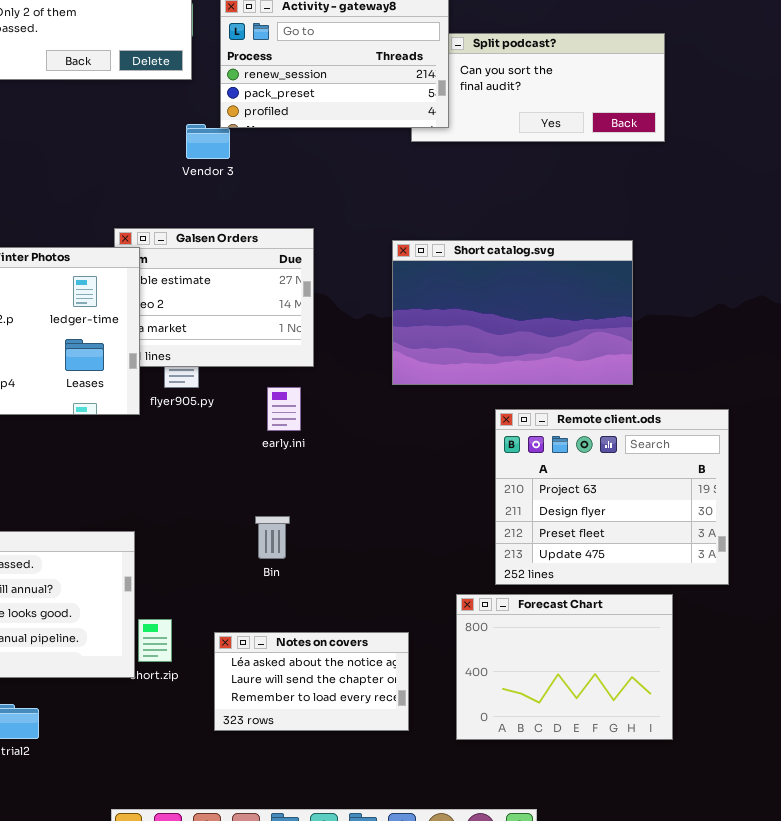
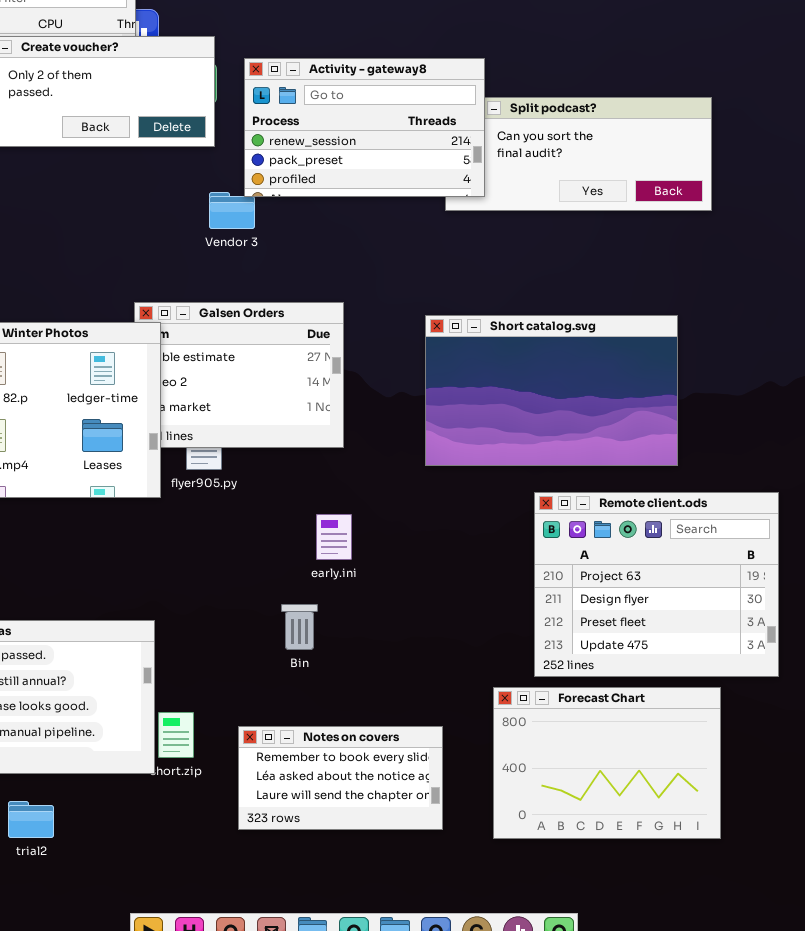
early.ini: [267,387,301,431] -> [316,514,352,560], moved
Notes on covers: [214,632,409,731] -> [238,726,443,830], scrolled up 1 row

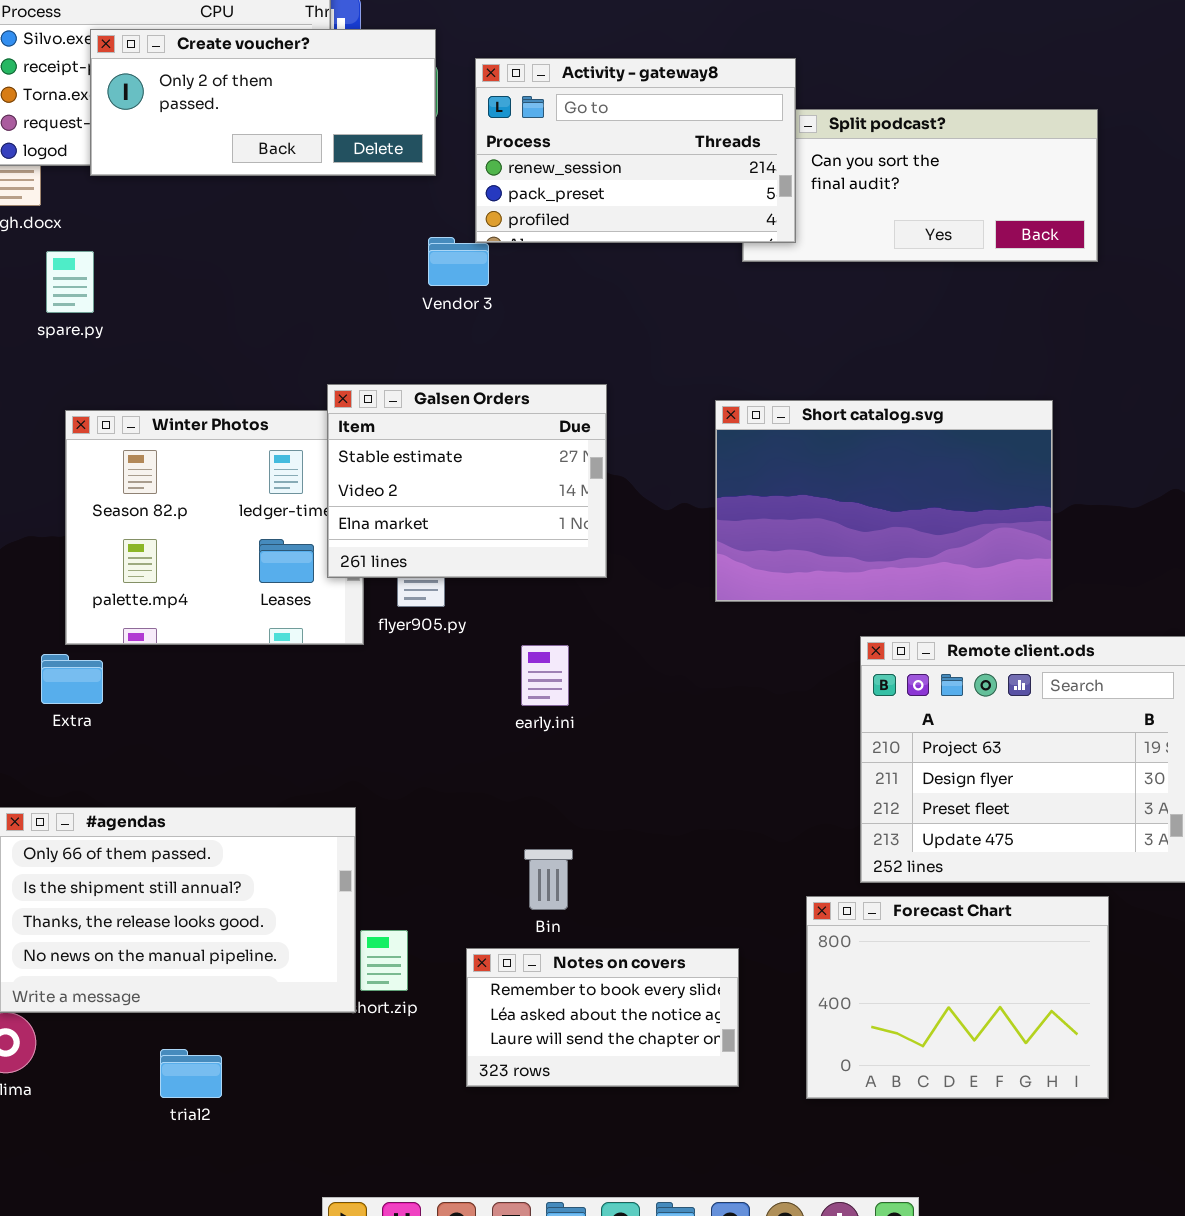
Galsen Orders: [134,302,344,448] -> [327,384,607,578], raised
early.ini: [316,514,352,560] -> [521,645,569,706], moved
Bin: [281,604,318,650] -> [524,849,573,910], moved

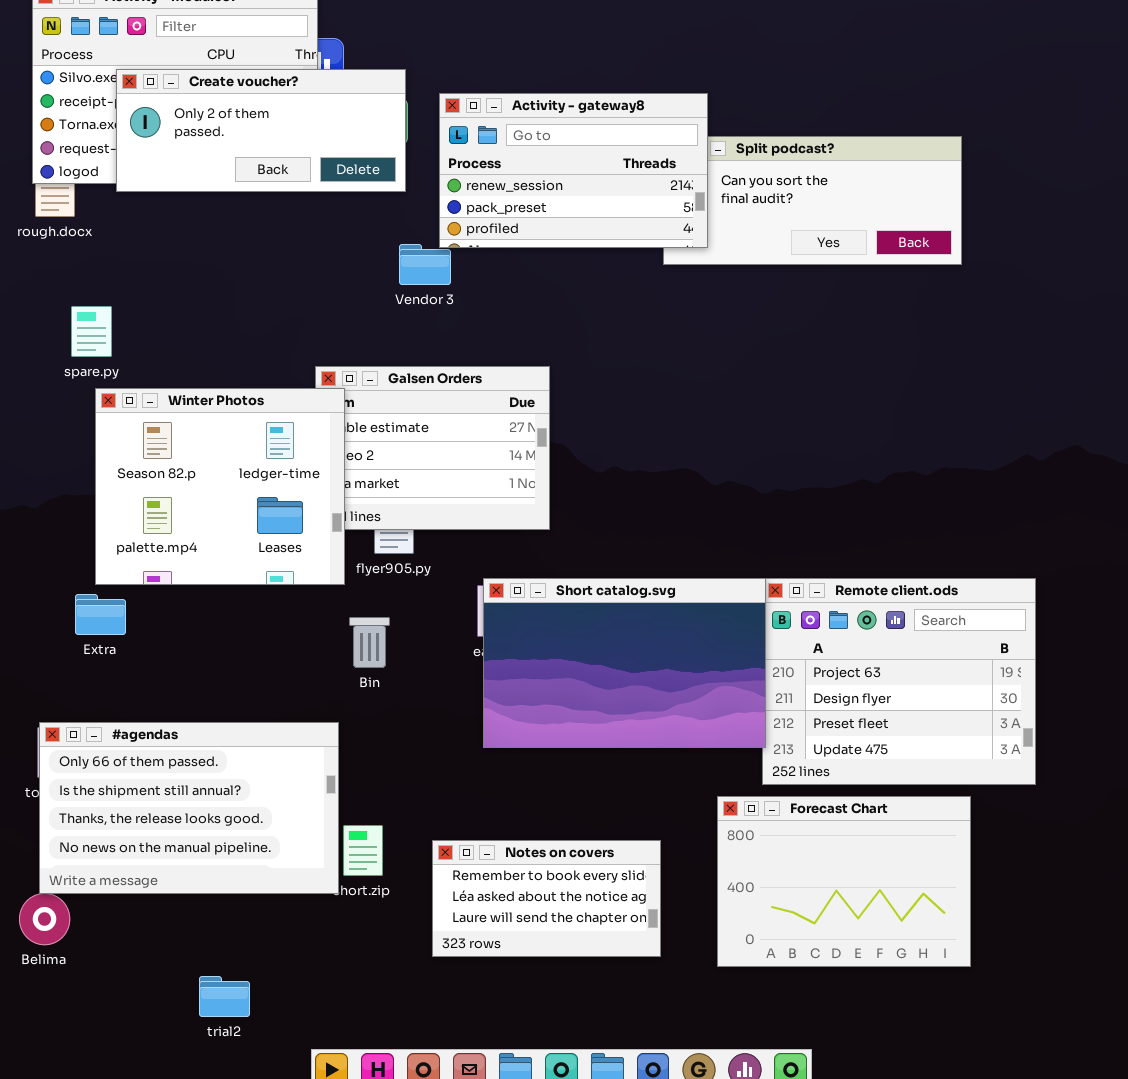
spare.py: [46,251,94,313] -> [71,306,112,357], moved
Short catalog.svg: [715,400,1053,602] -> [483,578,766,748], moved
Winter Photos: [65,410,364,645] -> [95,388,345,585], raised
Bin: [524,849,573,910] -> [349,617,390,668], moved
trial2: [160,1049,222,1098] -> [199,976,250,1017], moved

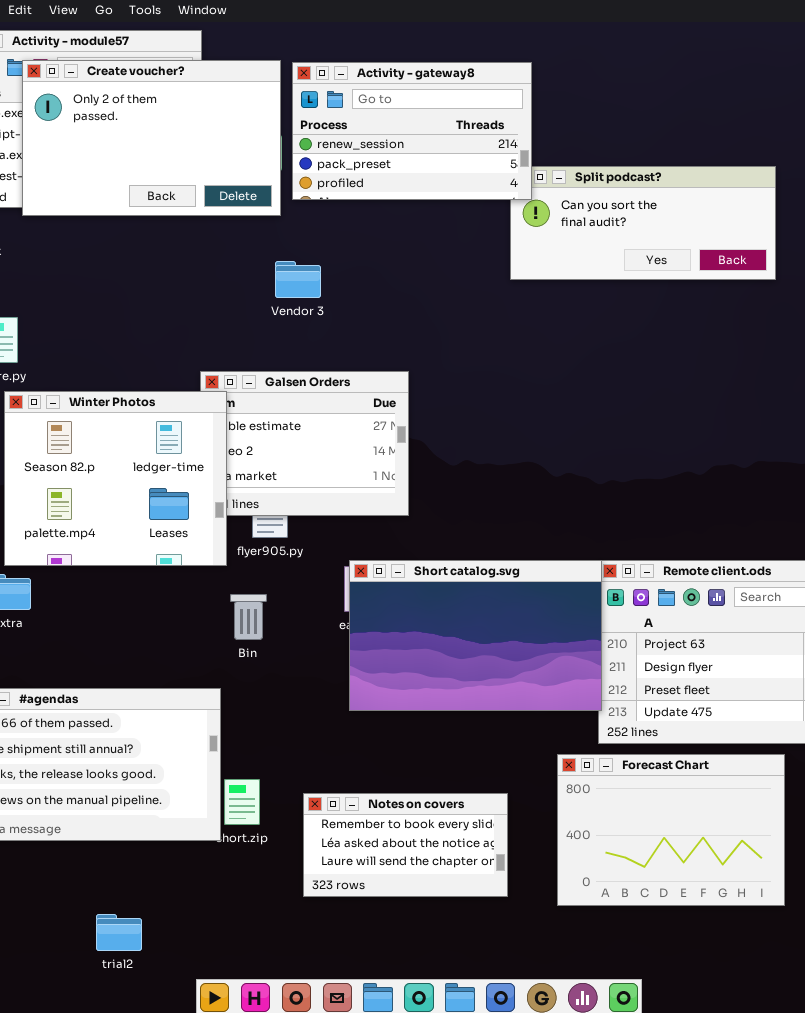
Create voucher?: [116,69,406,192] -> [22,60,281,216], resized
Activity - gateway8: [439,93,708,248] -> [292,62,532,200], moved

